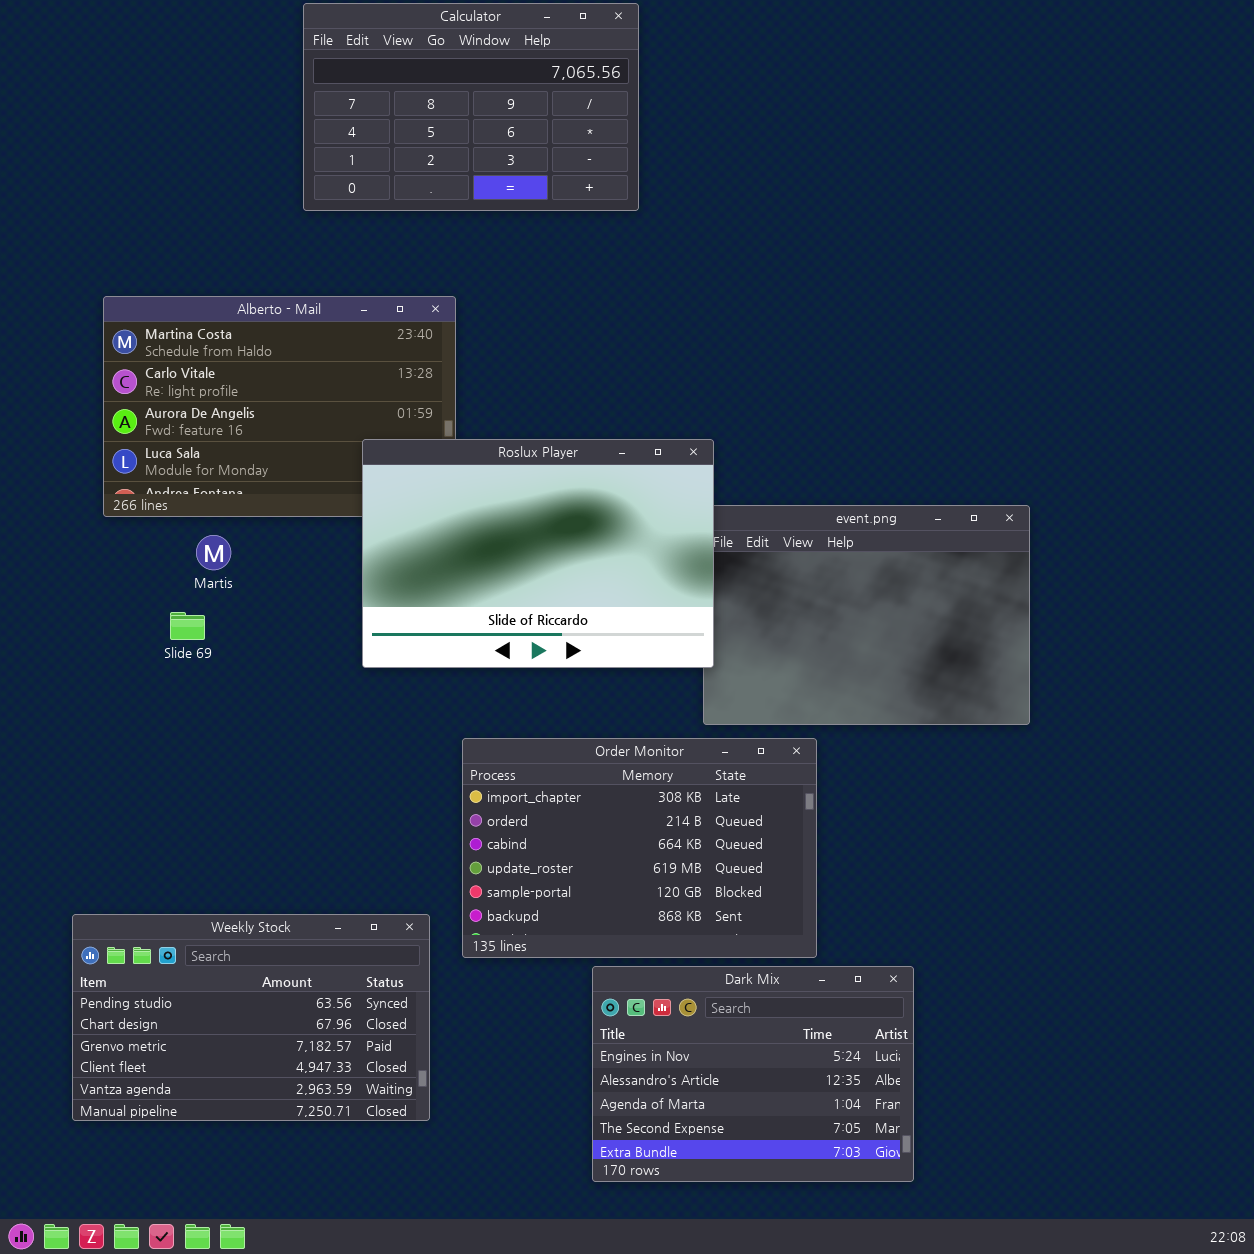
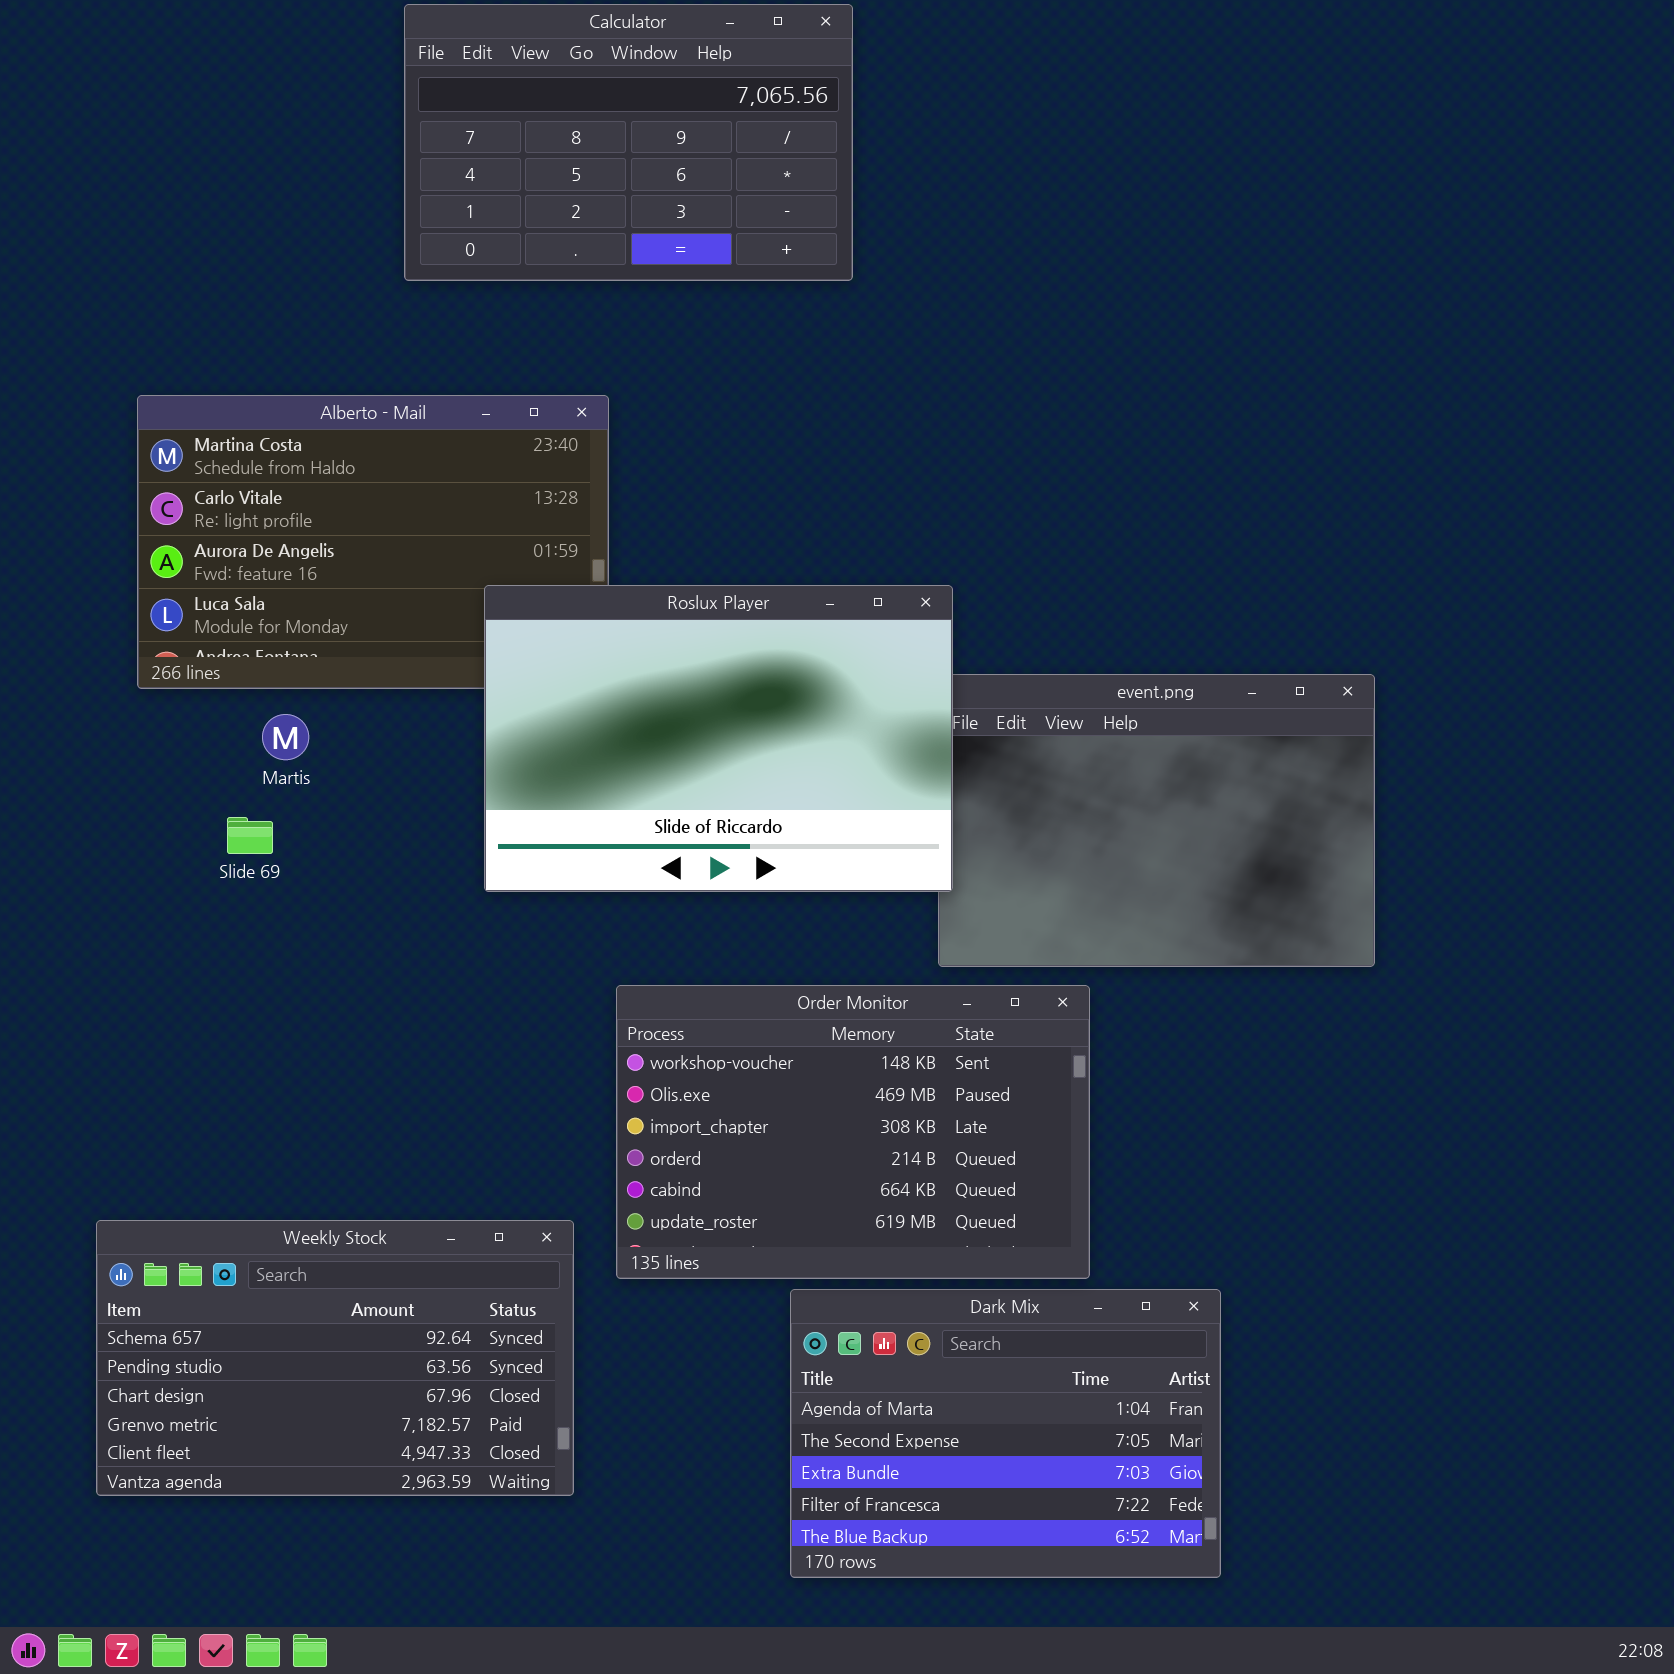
Order Monitor: [462,738,817,958] -> [616,985,1090,1279], scrolled up 2 rows
Weekly Stock: [72,914,430,1121] -> [96,1220,574,1496], scrolled up 1 row
Dark Mix: [592,966,914,1182] -> [790,1289,1221,1578], scrolled down 2 rows

